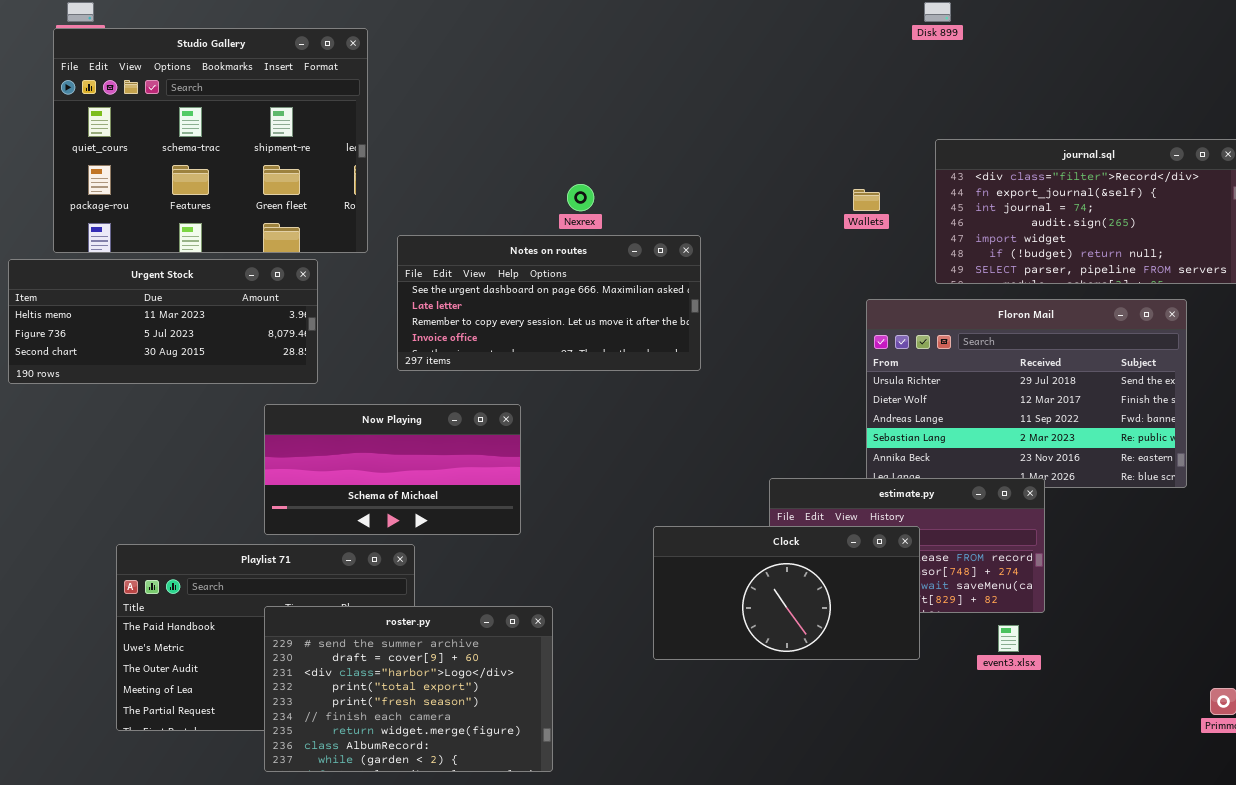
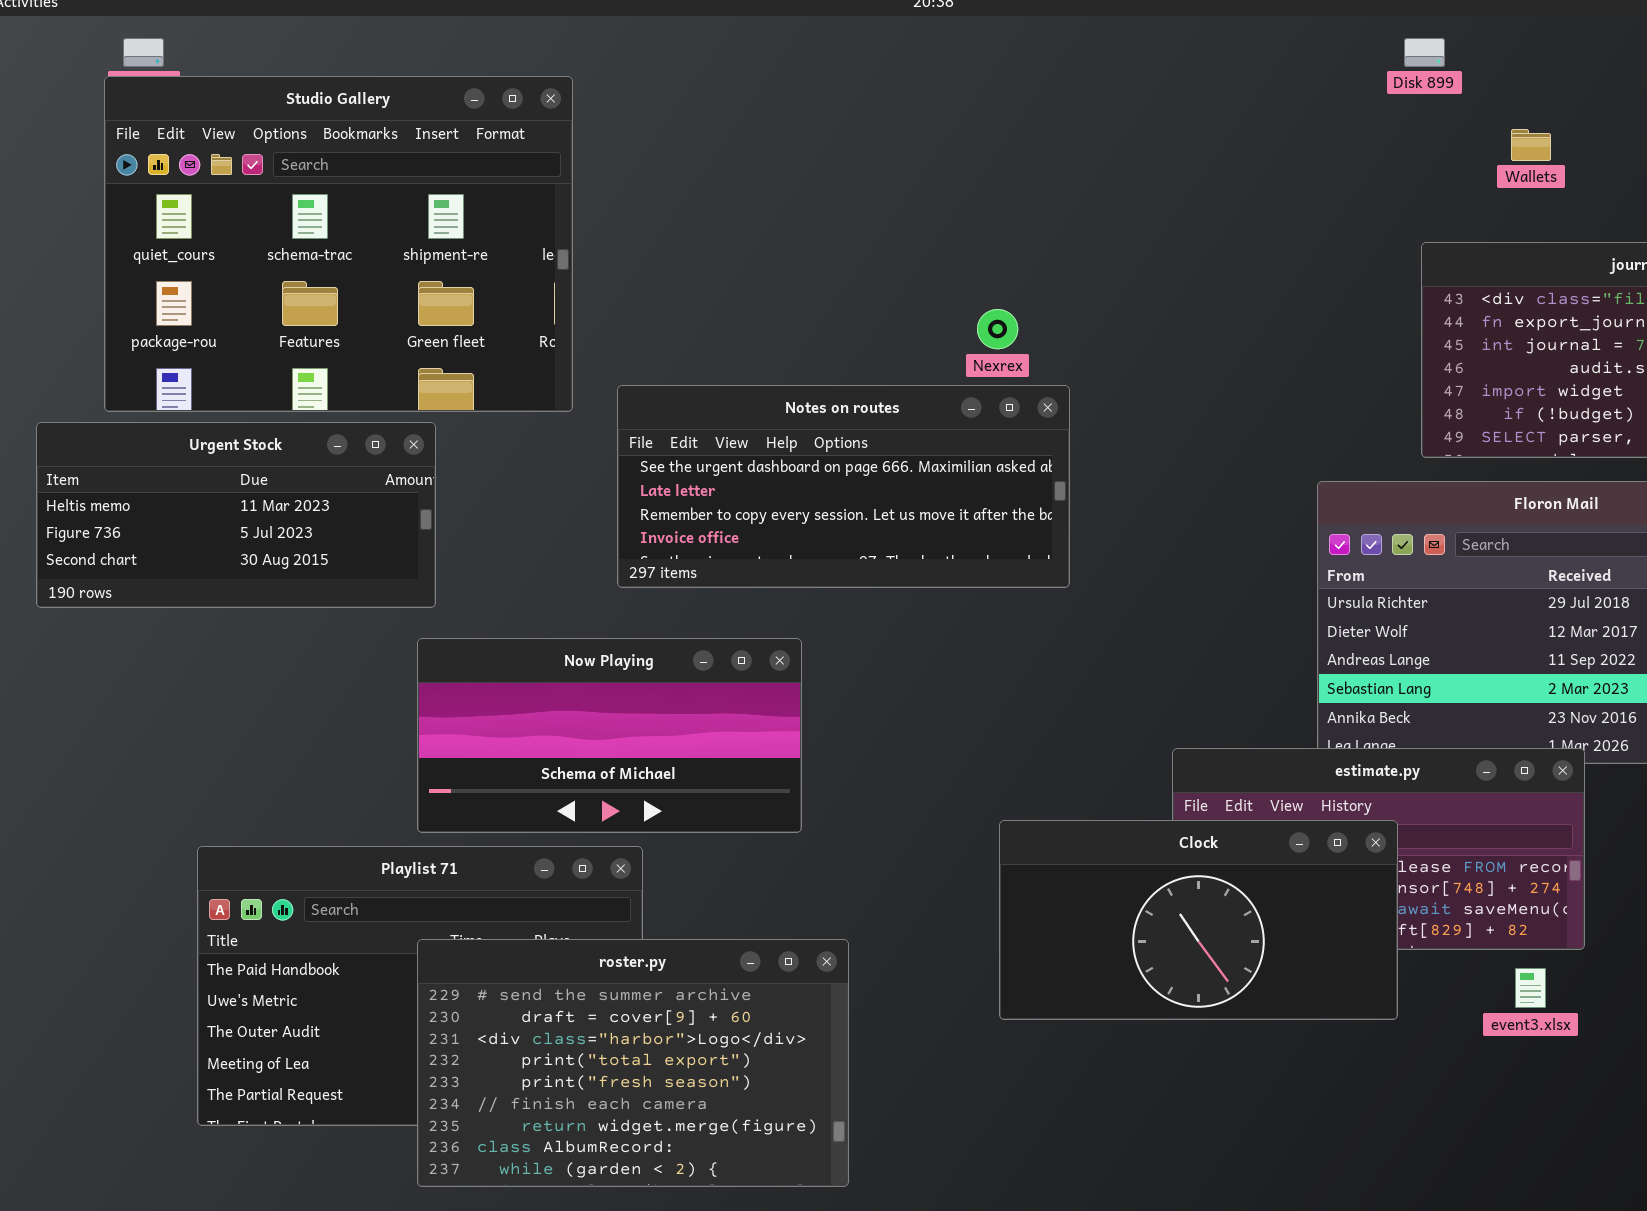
Nexrex: [567,184,594,211] -> [977,309,1018,349], moved
Wallets: [853,189,880,211] -> [1511,129,1551,161], moved
Urgent Stock: [8,259,318,384] -> [36,422,436,608], resized

